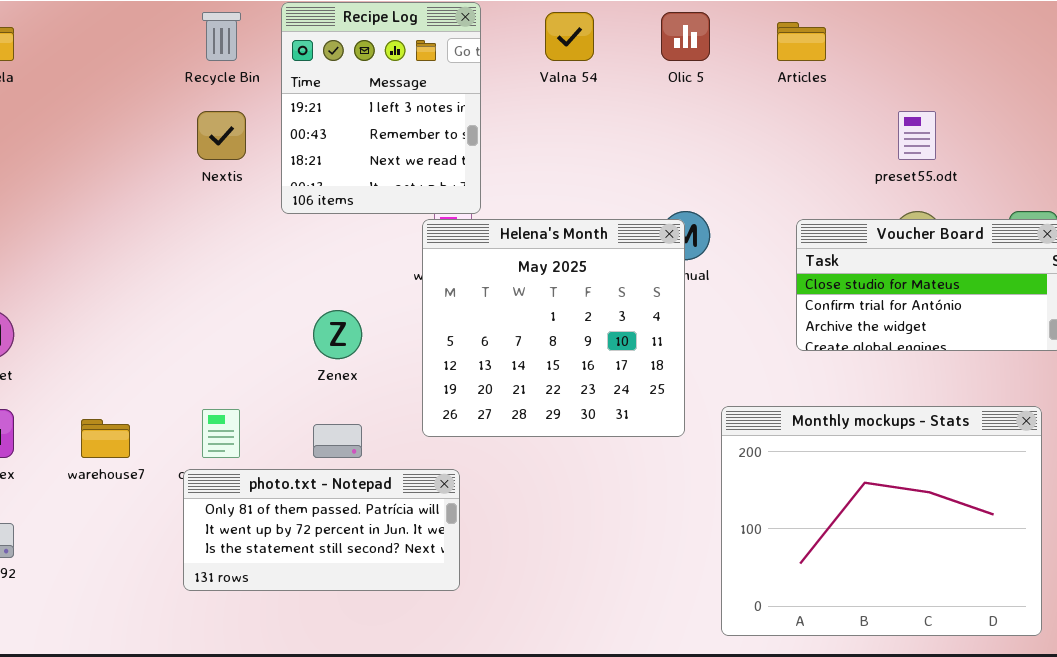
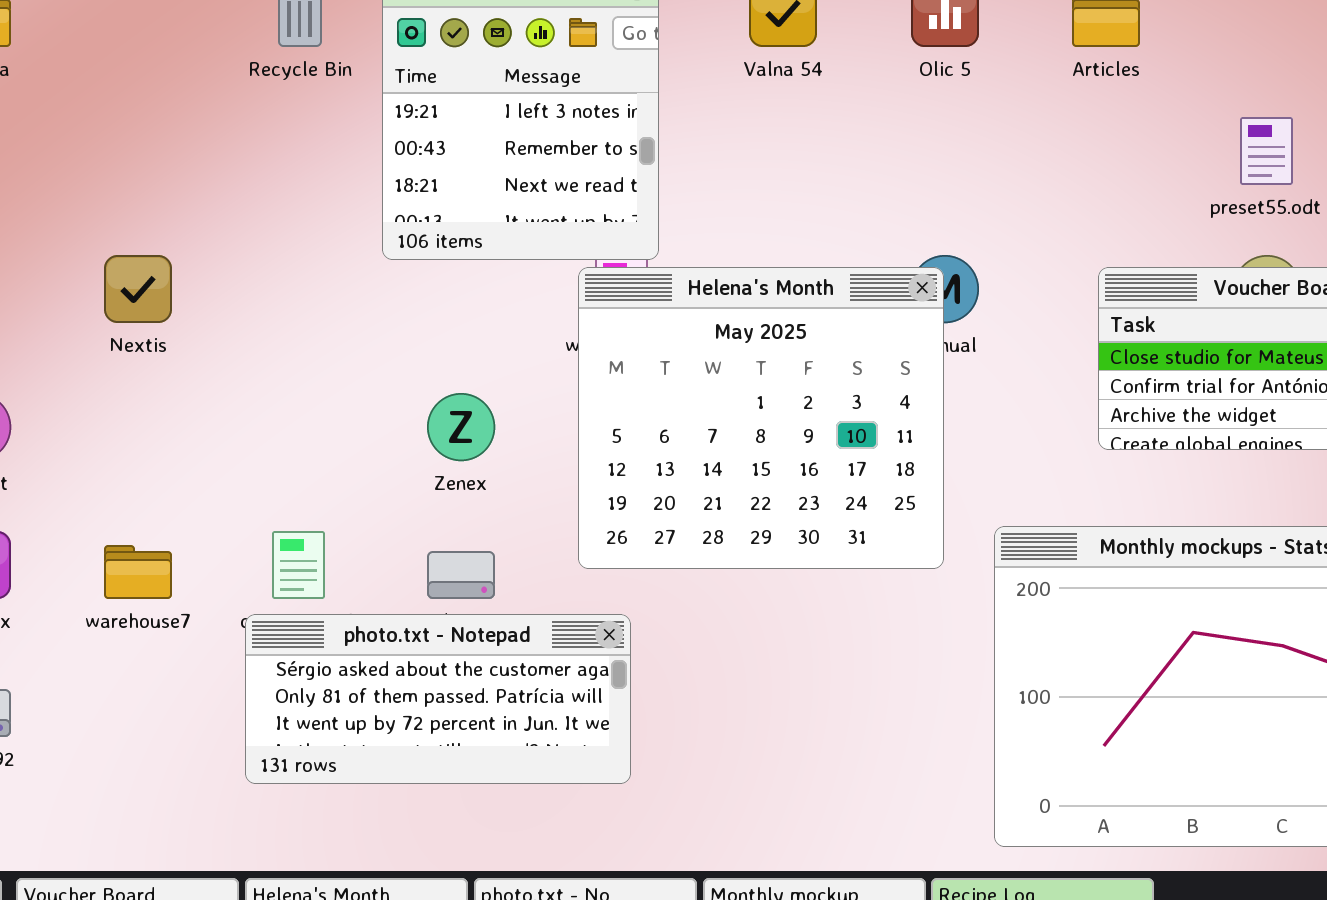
Nextis: [197,111,246,160] -> [104,255,172,323], moved
photo.txt - Notepad: [183,469,460,591] -> [245,614,631,784], scrolled up 1 row

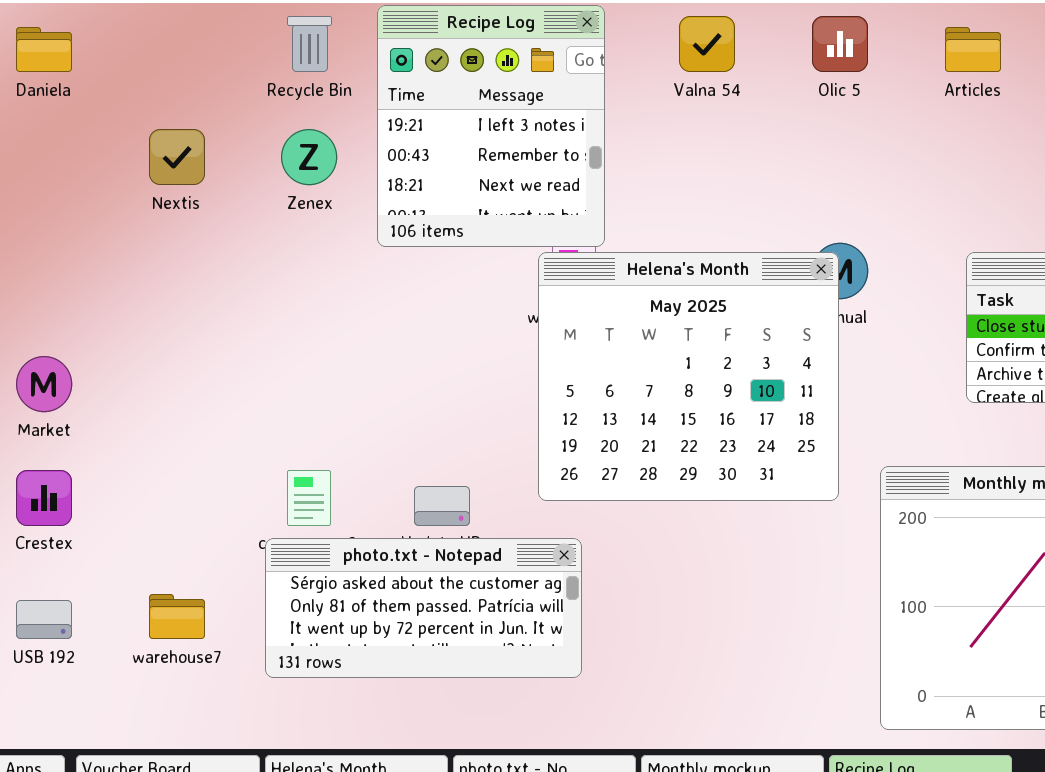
Nextis: [104,255,172,323] -> [149,129,205,185], moved
Zenex: [427,393,495,461] -> [281,129,337,185], moved
warehouse7: [104,545,172,599] -> [149,594,205,639], moved

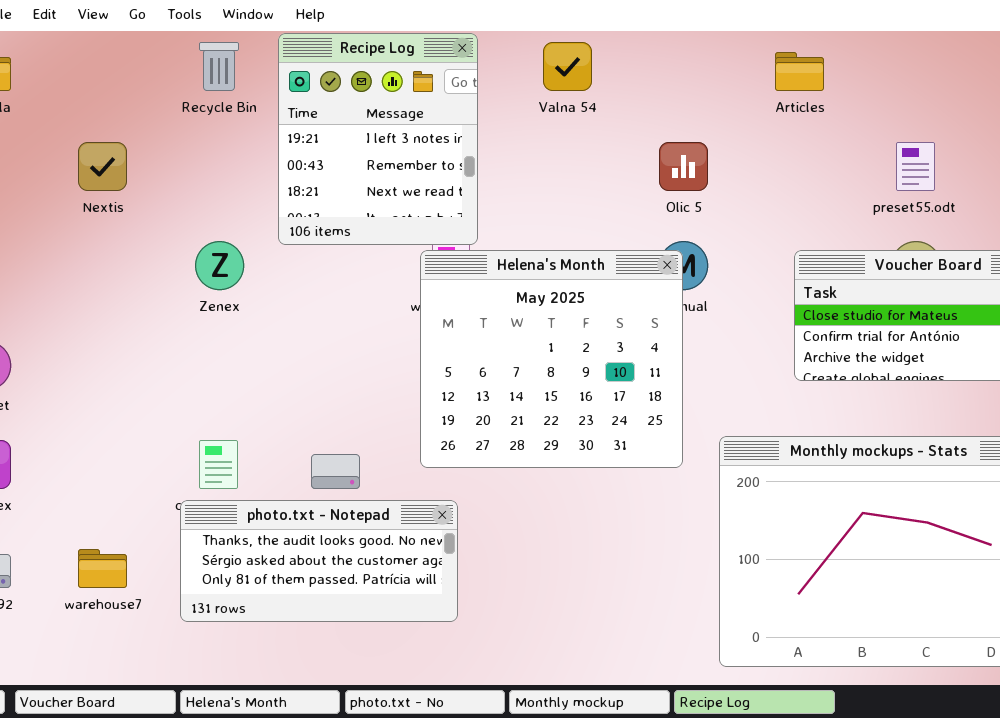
Olic 5: [812,16,868,72] -> [659,142,708,191], moved
Zenex: [281,129,337,185] -> [195,241,244,290], moved
photo.txt - Notepad: [265,538,582,678] -> [180,500,458,622], scrolled up 1 row

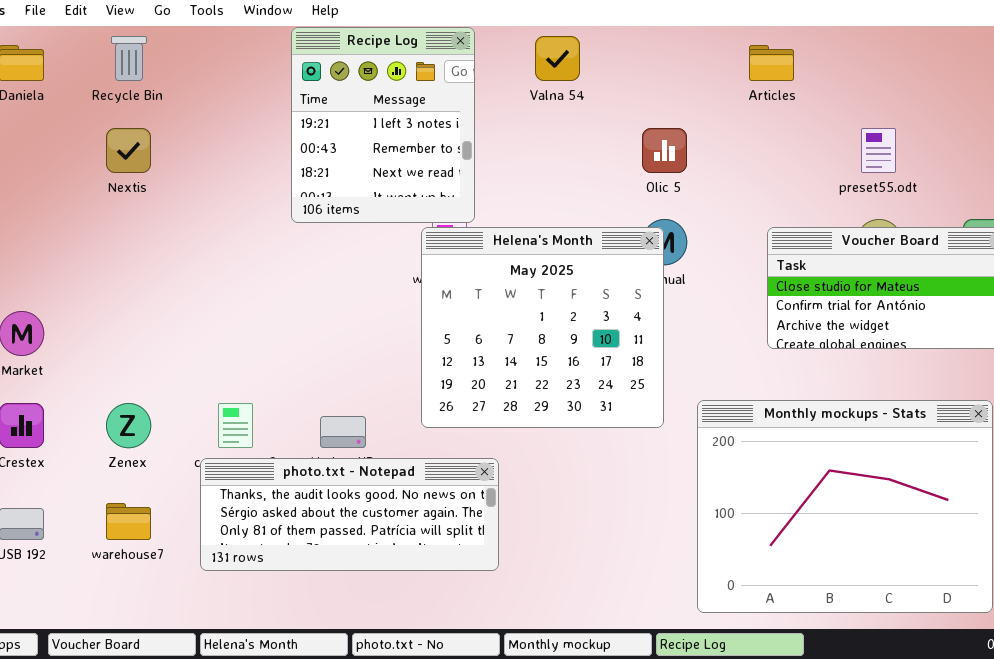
Recycle Bin: [199,42,239,91] -> [111,36,147,81], moved
Zenex: [195,241,244,290] -> [106,403,151,448], moved
photo.txt - Notepad: [180,500,458,622] -> [200,458,499,571], resized

